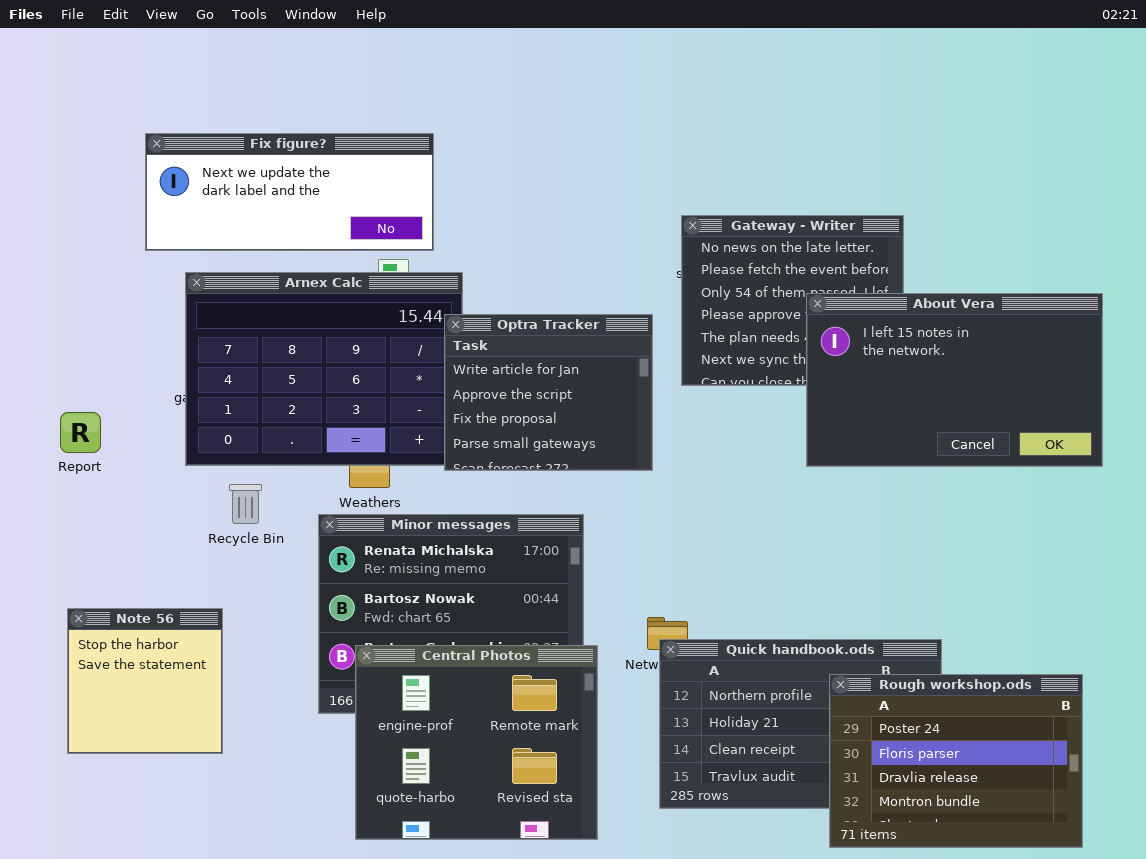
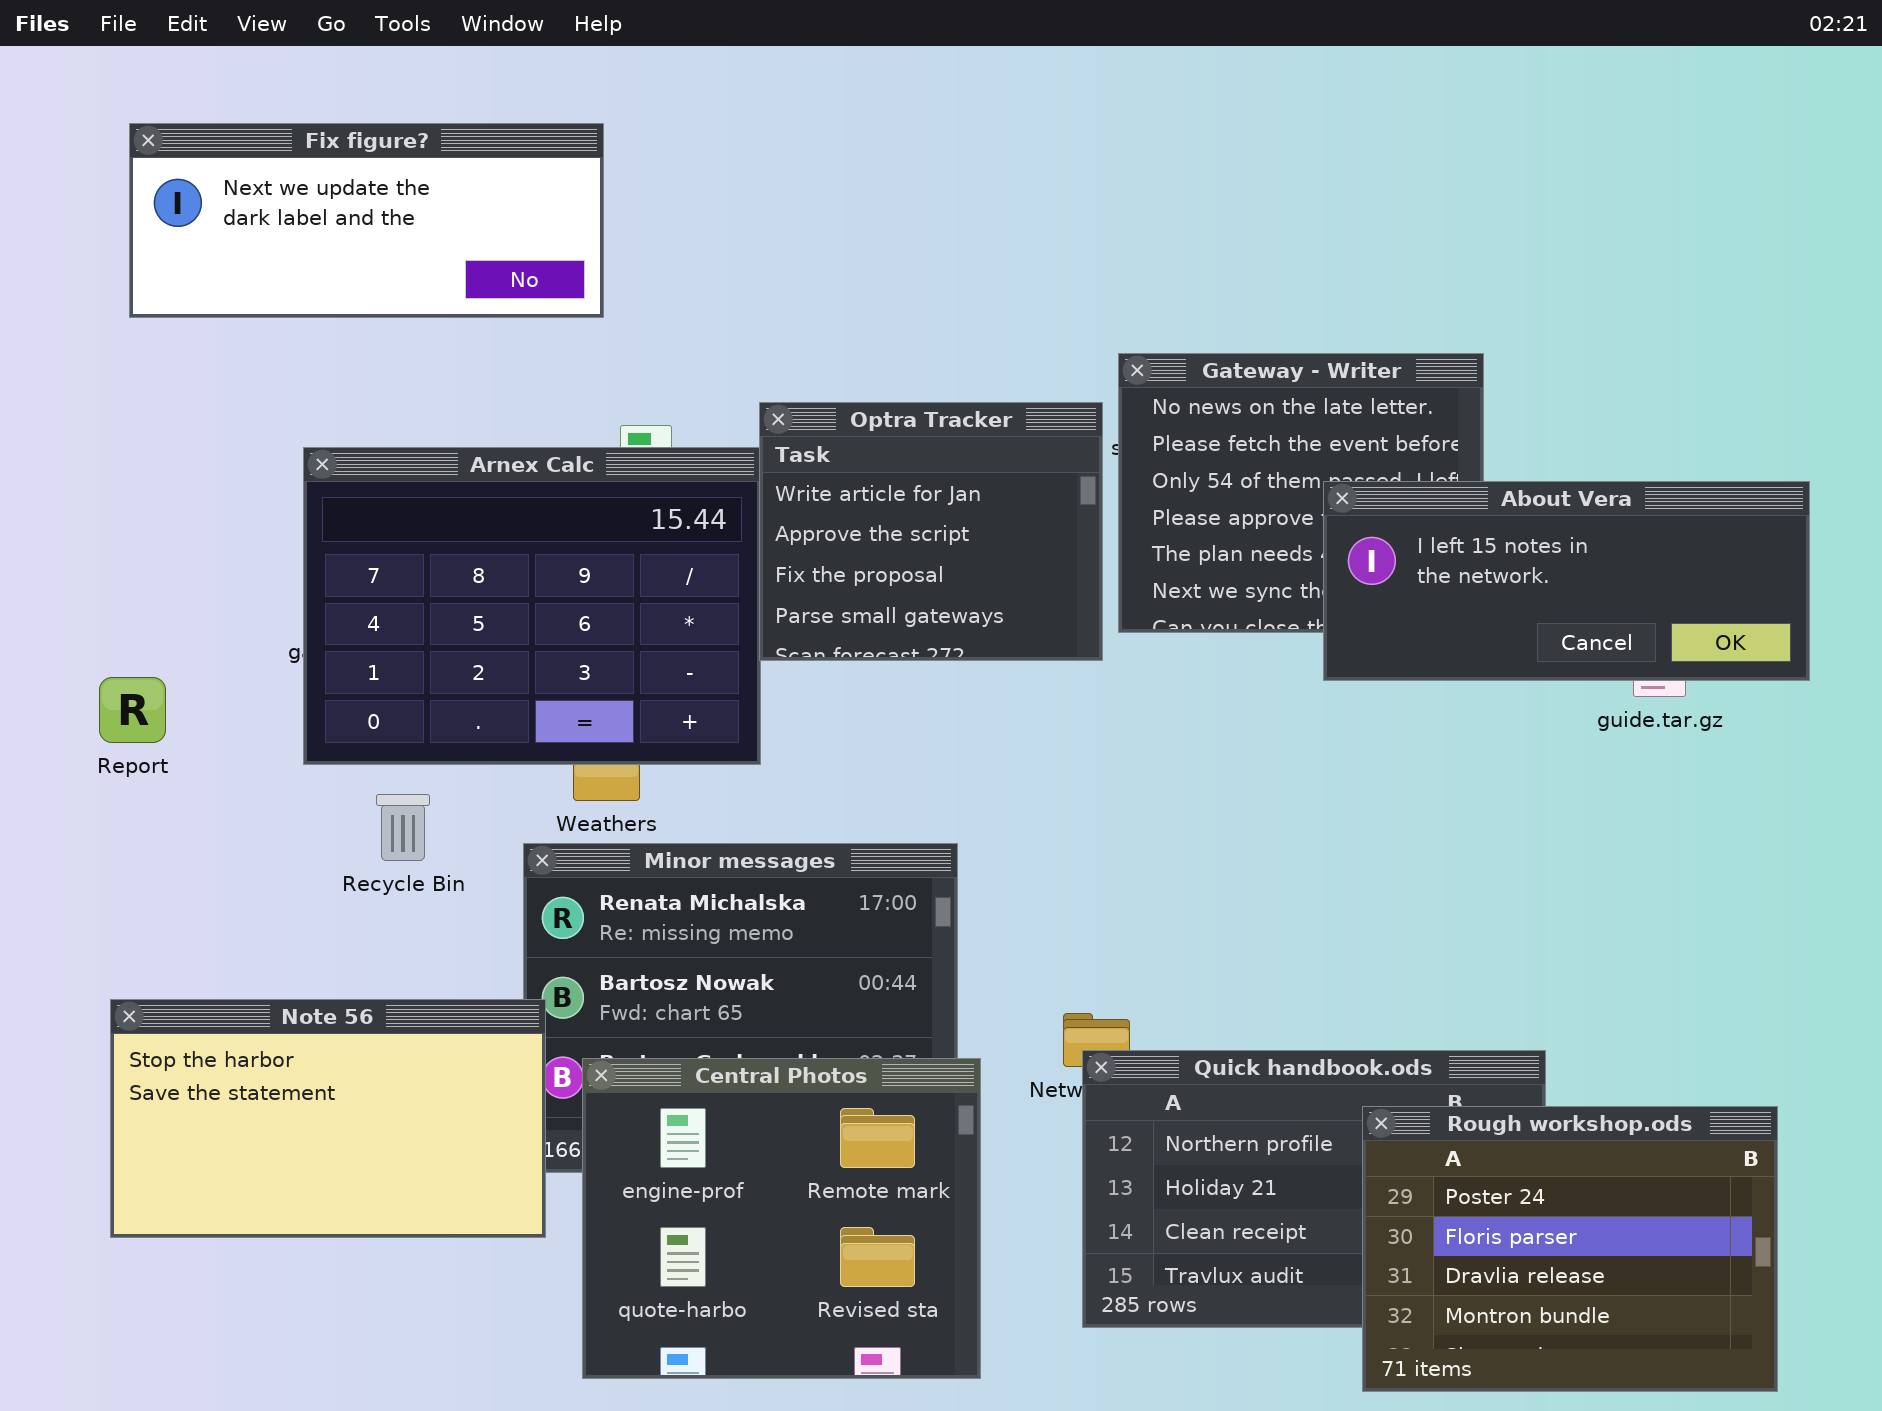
Fix figure?: [145,133,434,251] -> [129,123,604,318], moved
About Vera: [806,293,1103,467] -> [1323,481,1810,681], resized
Optra Tracker: [444,314,653,471] -> [759,402,1103,661], moved
Note 56: [67,608,223,754] -> [110,999,546,1238], resized

